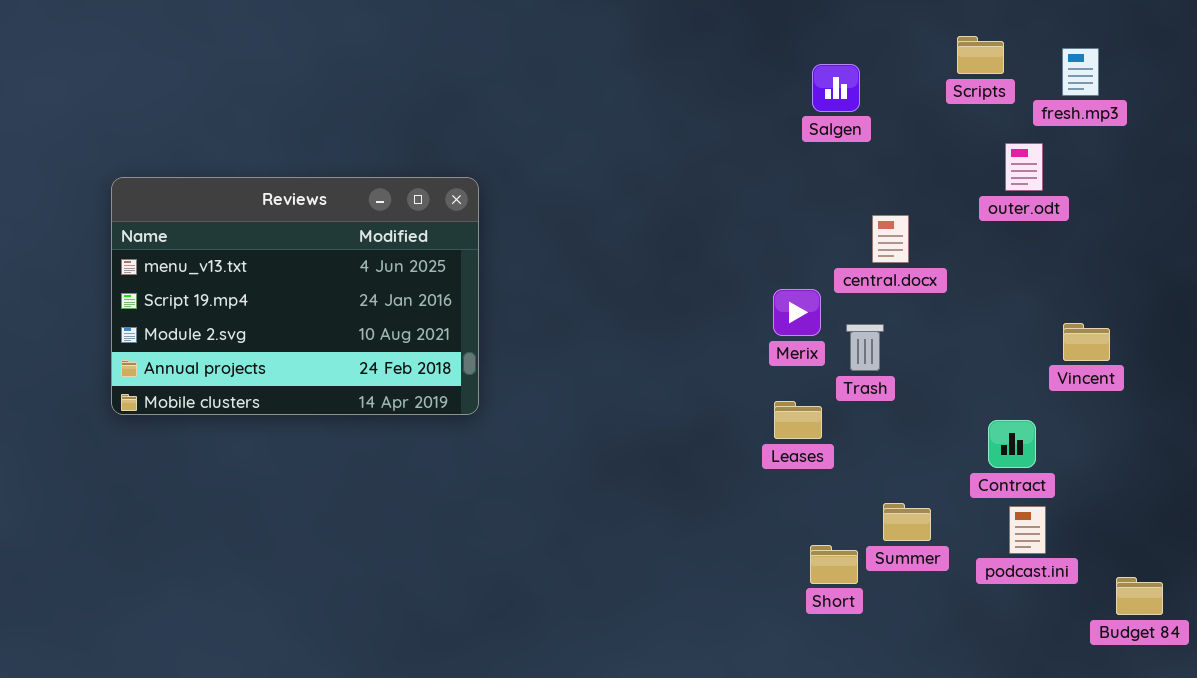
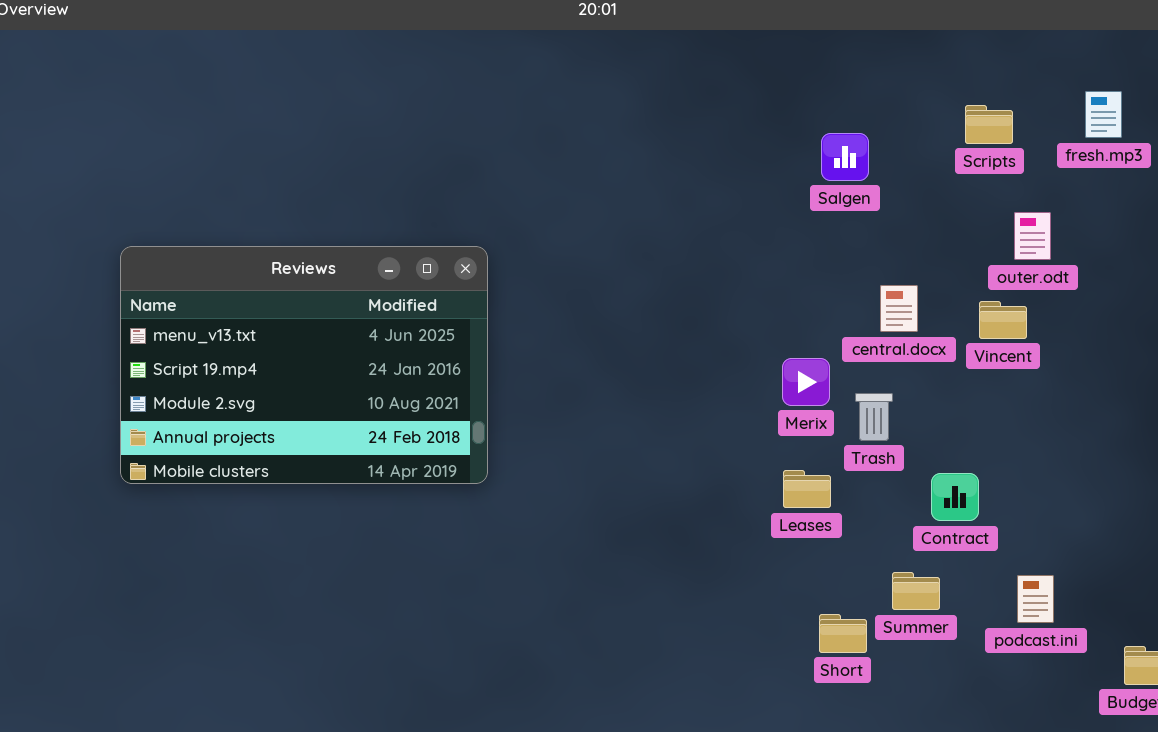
fresh.mp3: [1062,48,1099,96] -> [1085,91,1122,138], moved
Vincent: [1063,323,1110,361] -> [979,301,1027,339], moved
Contract: [988,420,1036,468] -> [931,473,979,521], moved

